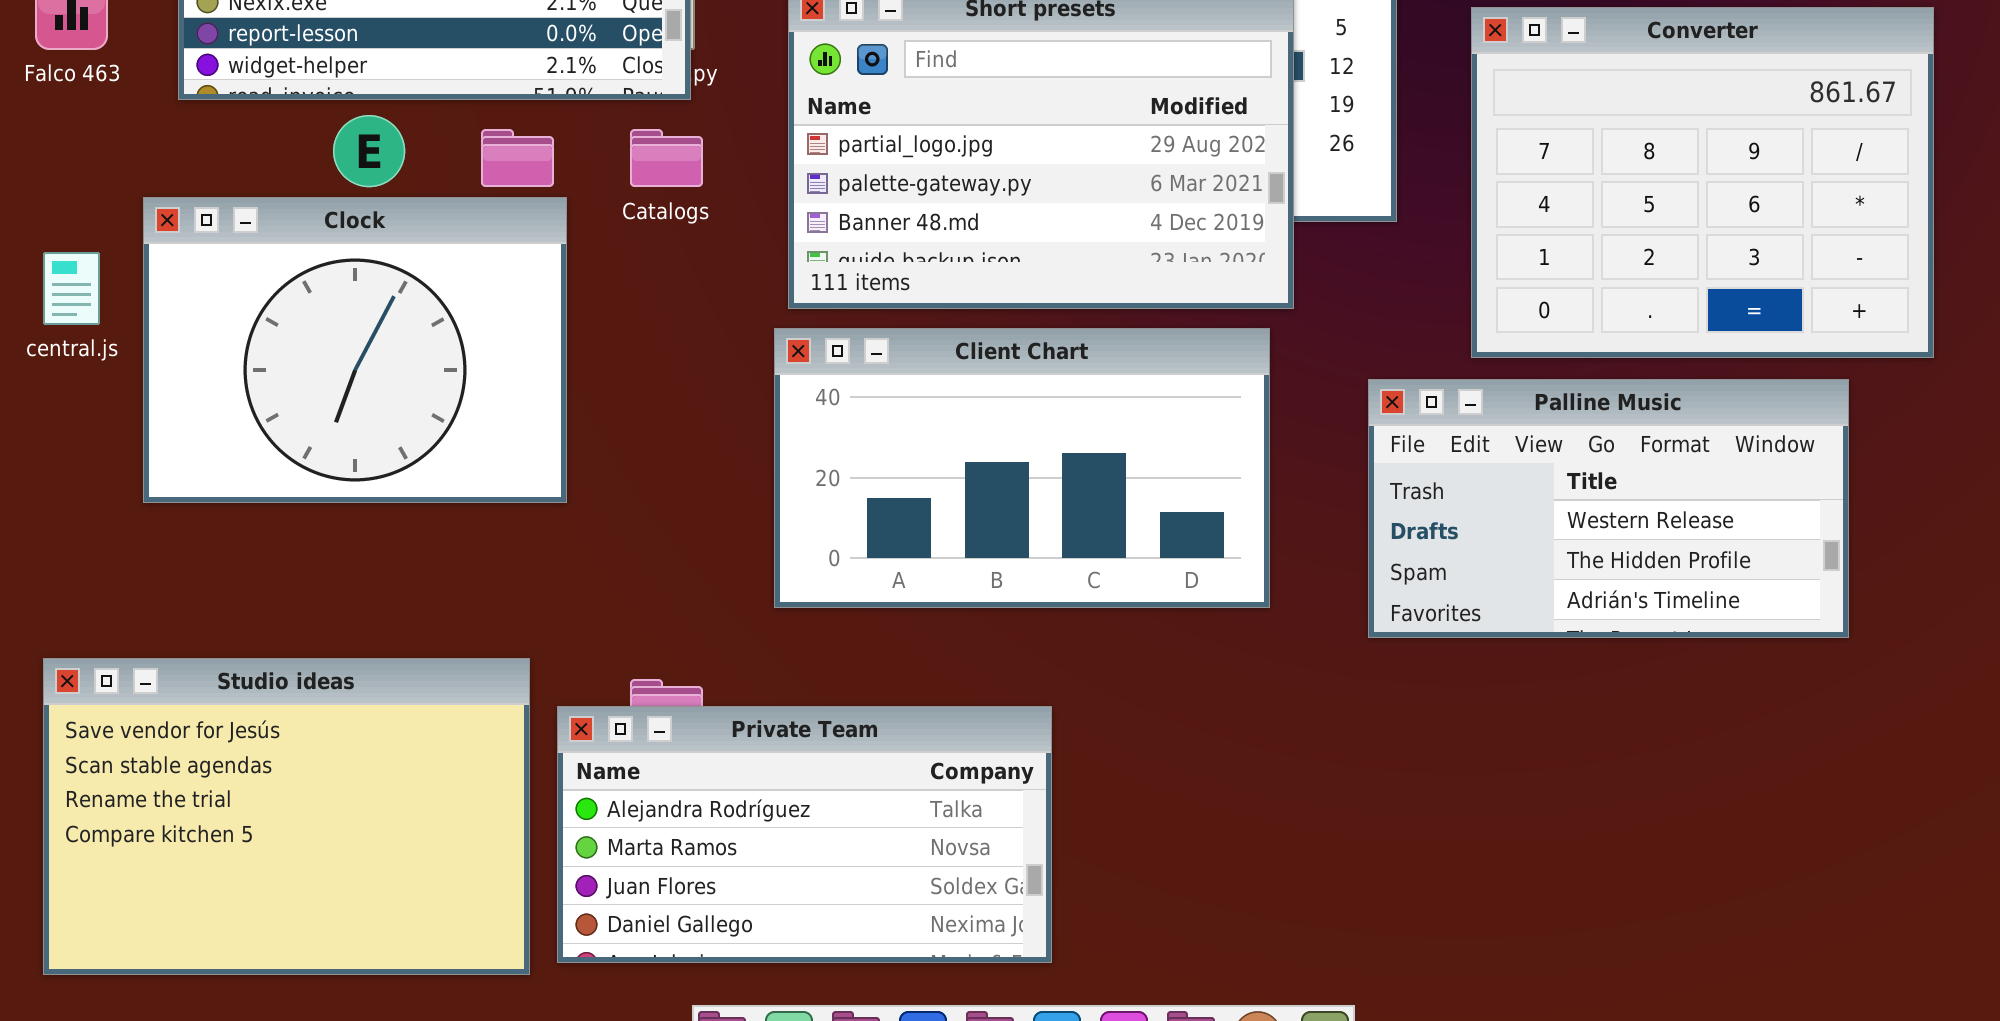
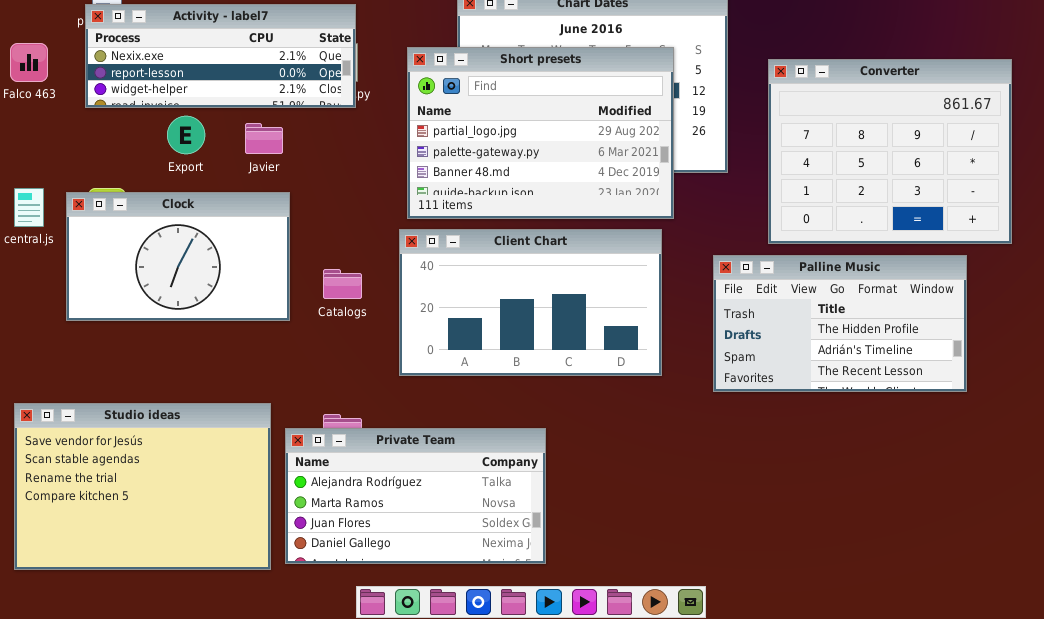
Catalogs: [630,129,703,187] -> [323,269,362,299], moved
Clock: [143,197,567,503] -> [66,192,290,321], resized
Palline Music: [1368,379,1849,638] -> [713,255,967,392], scrolled down 1 row

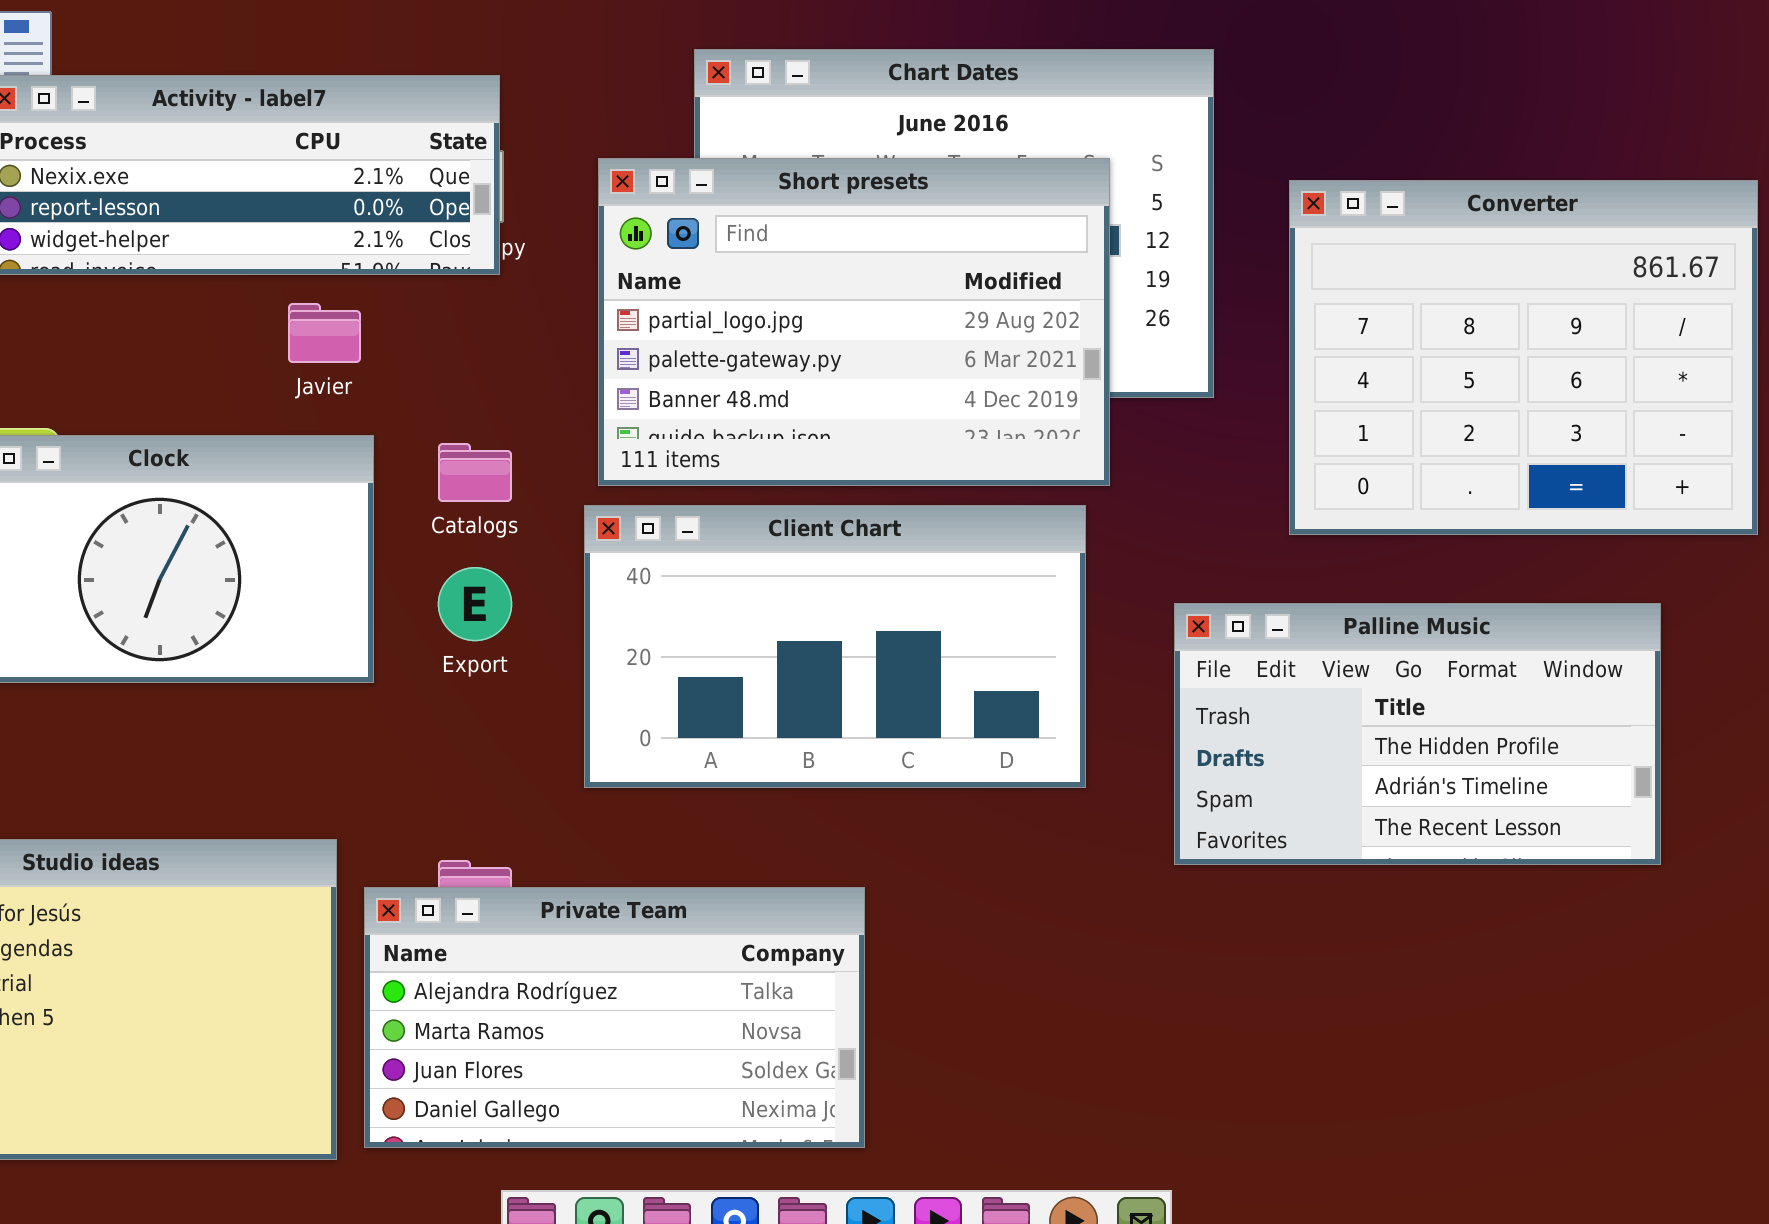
Export: [167,116,205,154] -> [438,567,512,641], moved
Palline Music: [713,255,967,392] -> [1174,603,1661,865], moved
Catalogs: [323,269,362,299] -> [438,443,512,502], moved

